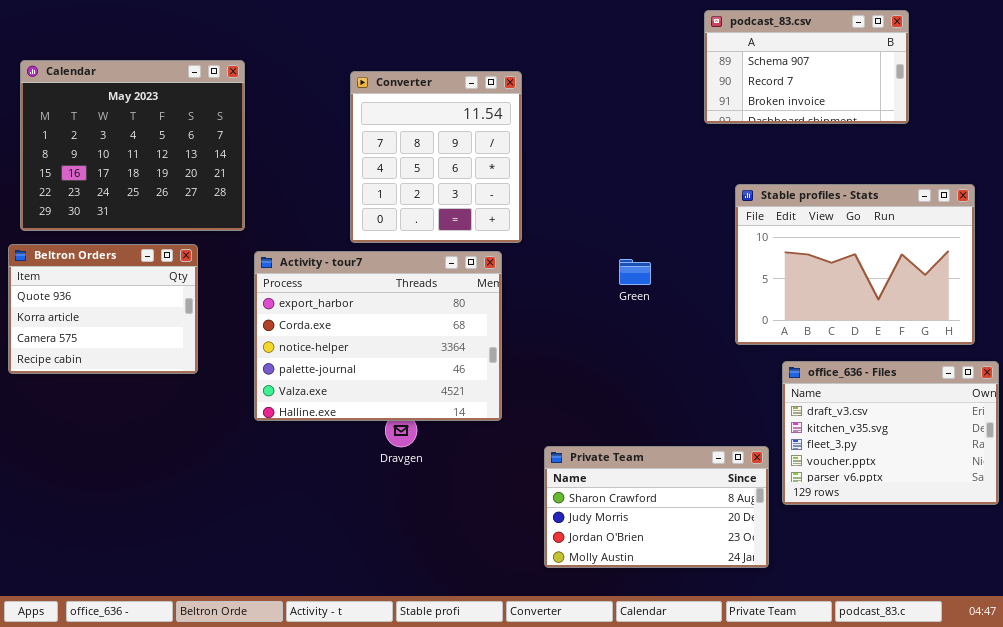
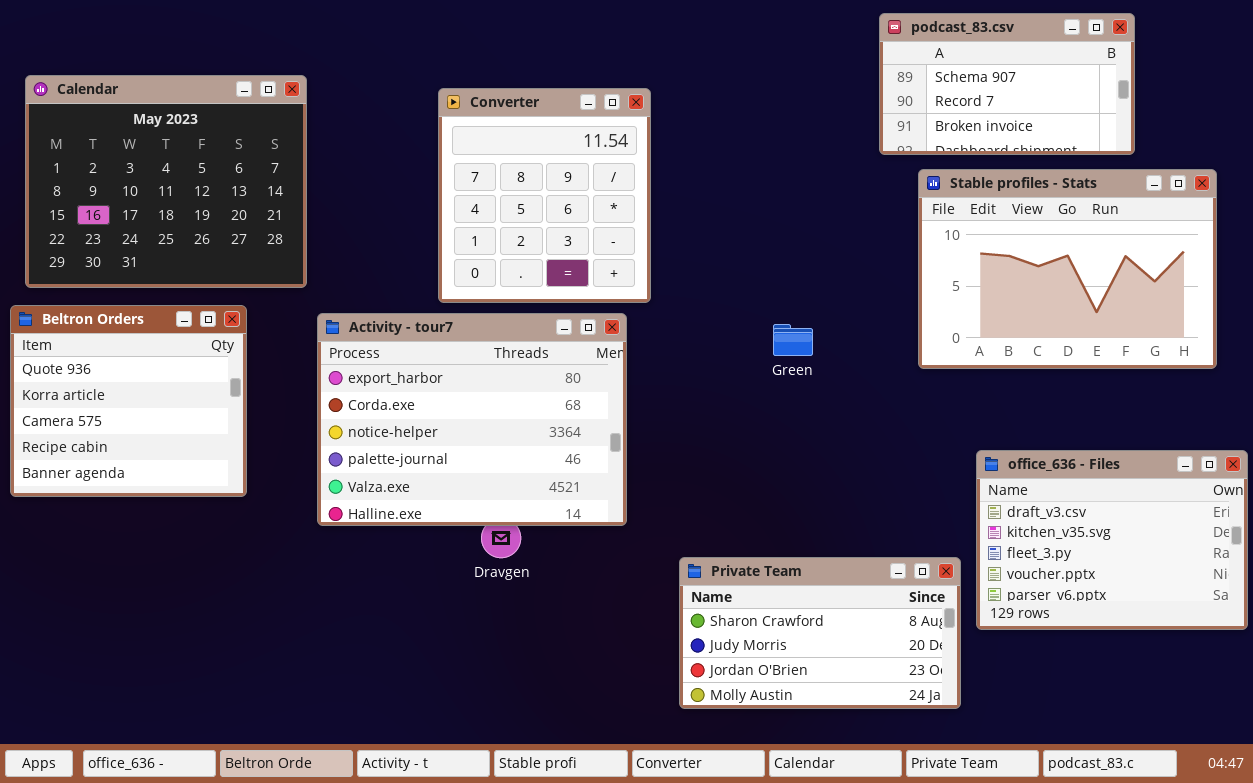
Stable profiles - Stats: [735,184,975,345] -> [918,169,1217,369], moved
Beltron Orders: [8,244,198,374] -> [10,305,247,497], resized

